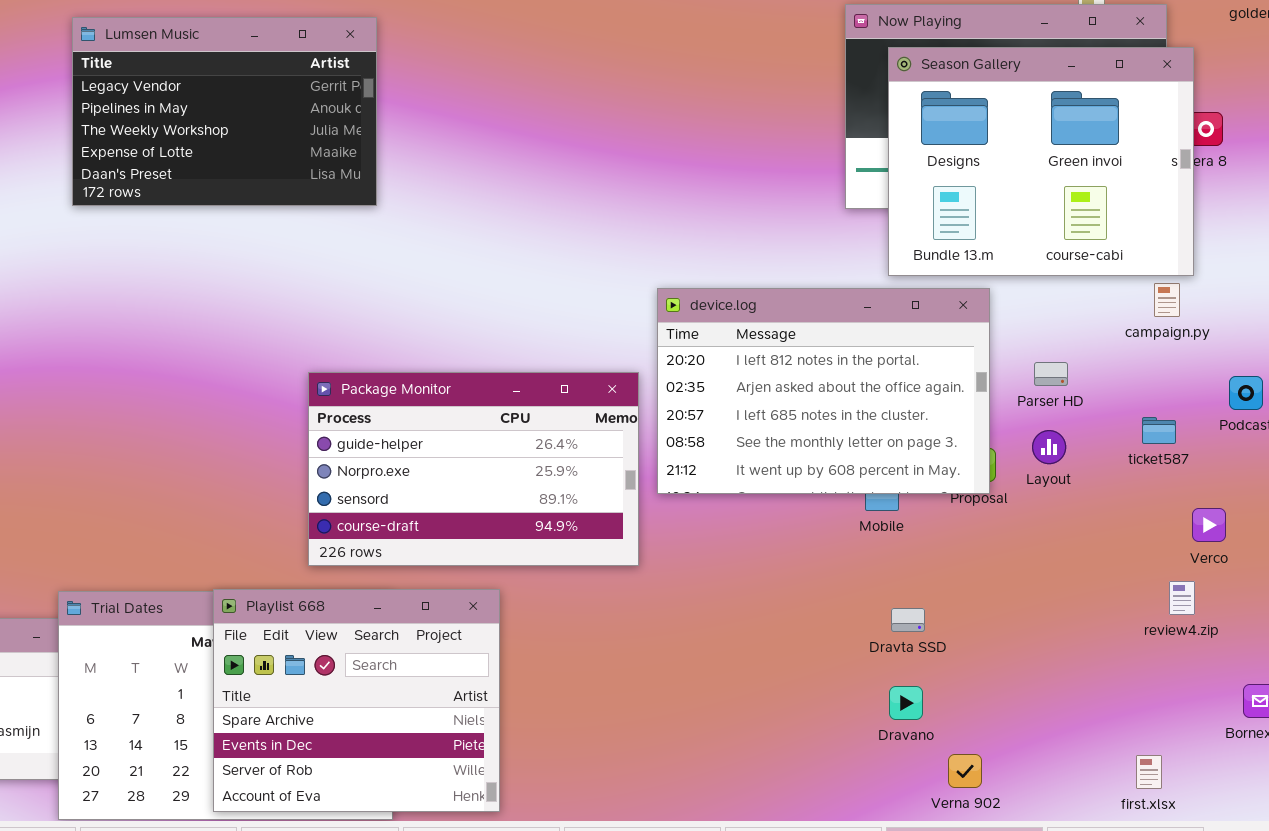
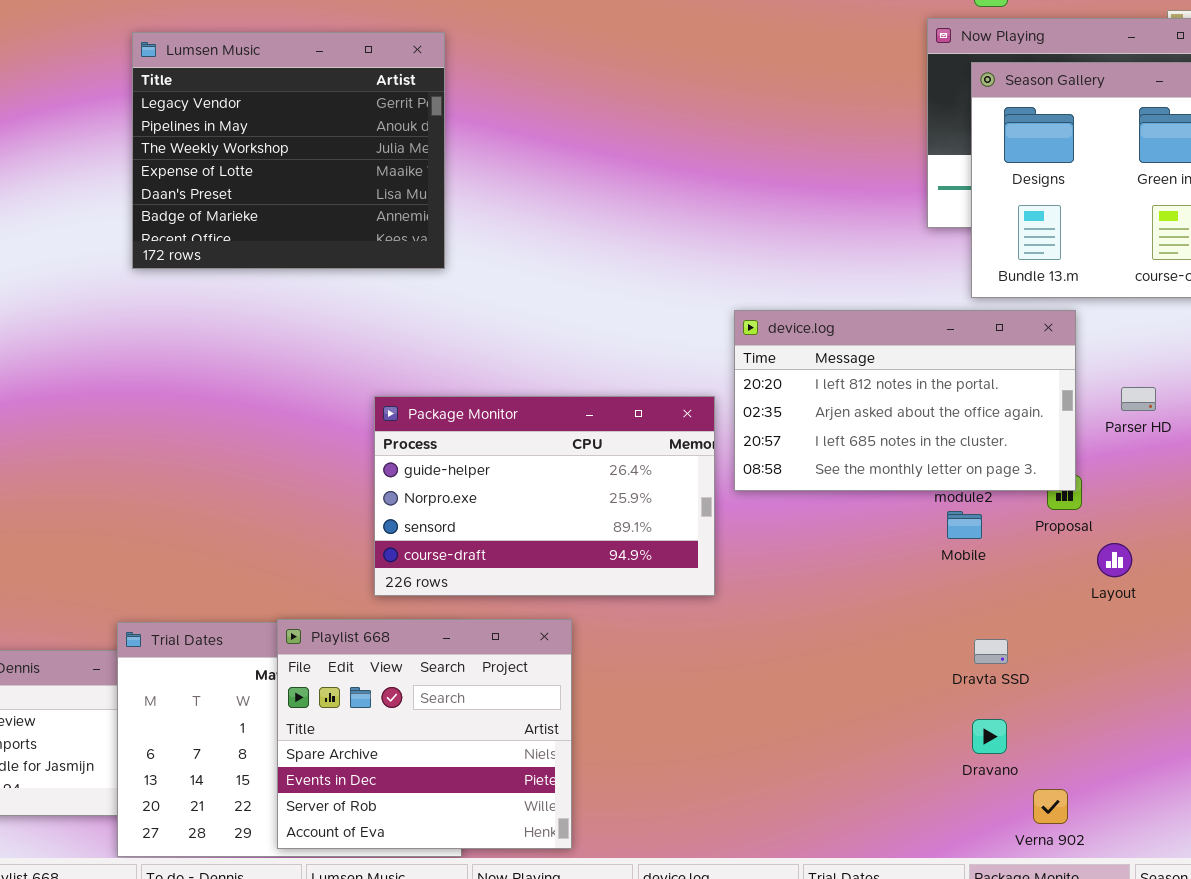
Lumsen Music: [72,17,377,206] -> [132,32,445,269], resized
device.log: [657,288,990,494] -> [734,310,1076,491], resized
Layout: [1032,430,1066,464] -> [1097,543,1132,577], moved

